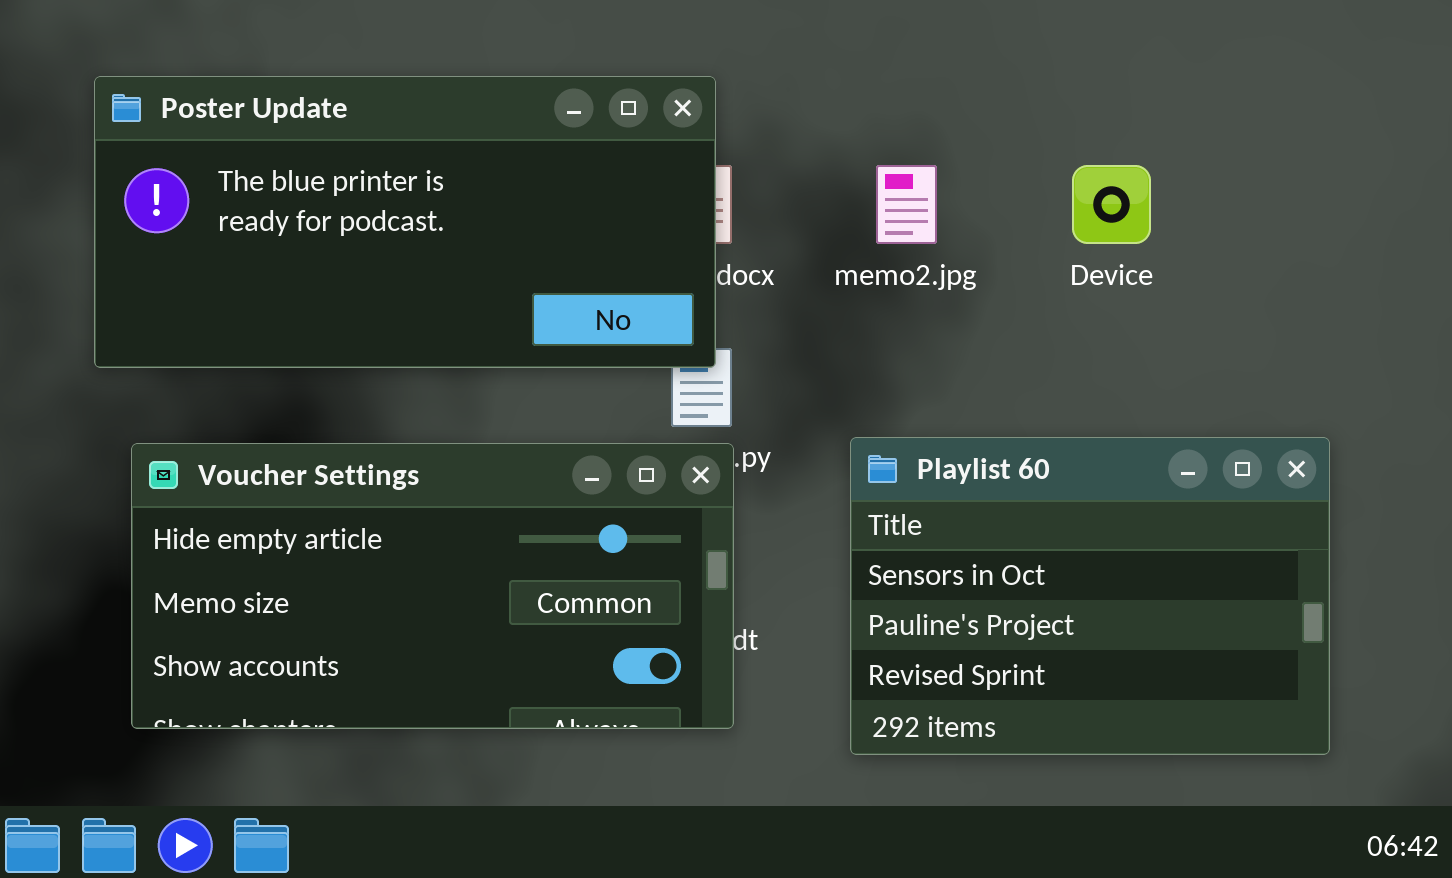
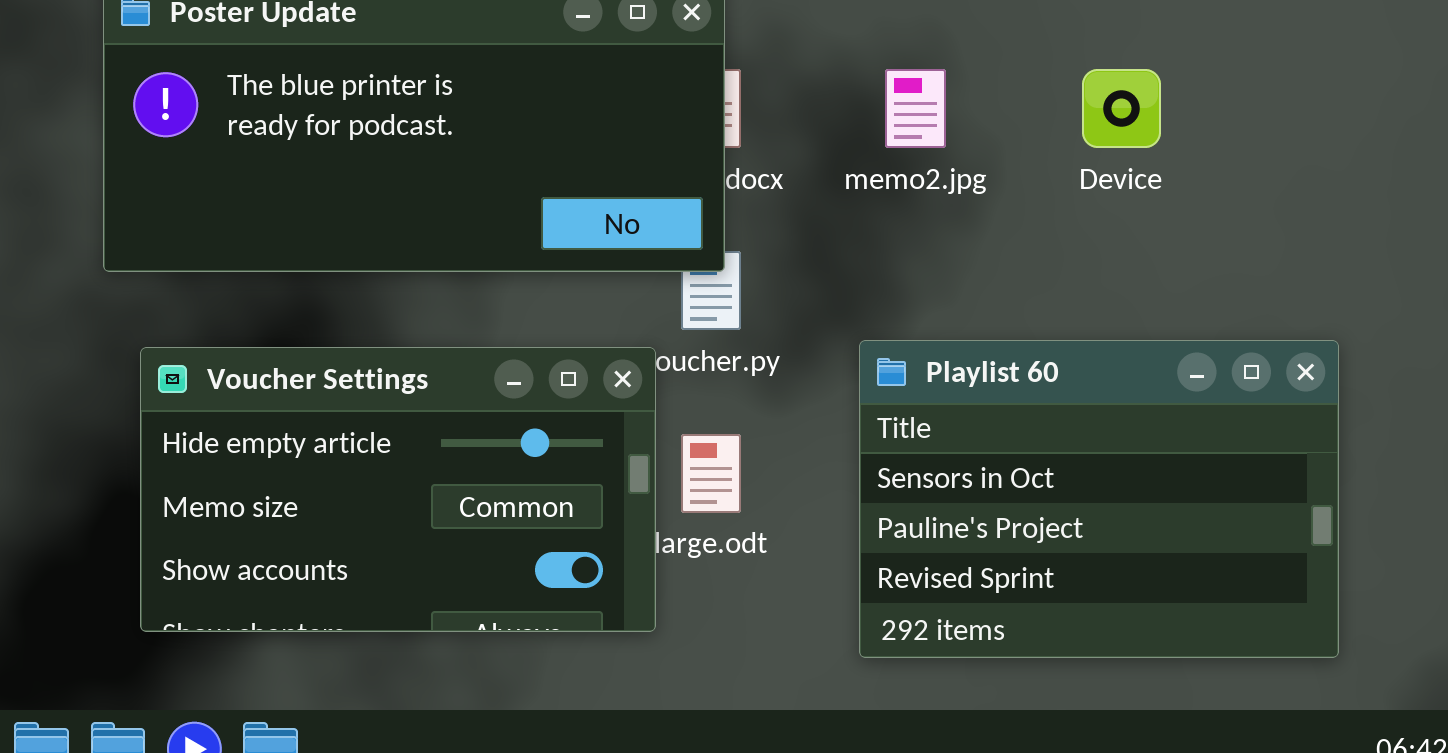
Voucher Settings: [131,443,734,729] -> [140,347,656,632], resized

